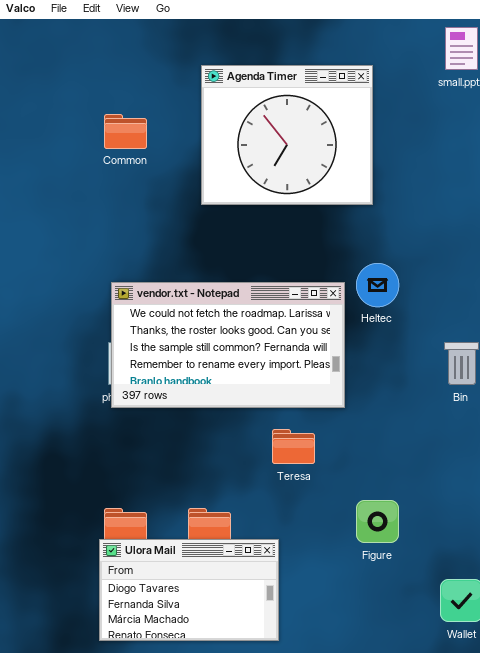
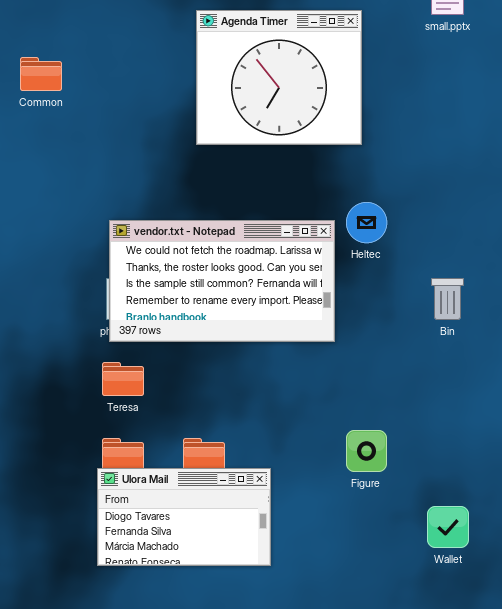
Common: [104,114,147,149] -> [20,57,62,91], moved
Teresa: [272,429,315,464] -> [102,362,144,396], moved

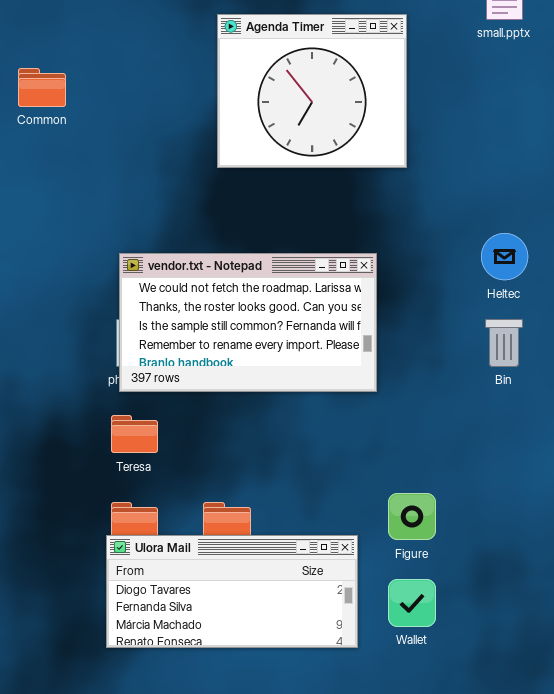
Heltec: [346,202,387,243] -> [481,233,528,280], moved
Ulora Mail: [97,468,271,566] -> [106,535,358,648], resized
Wallet: [427,506,469,548] -> [388,579,436,627], moved

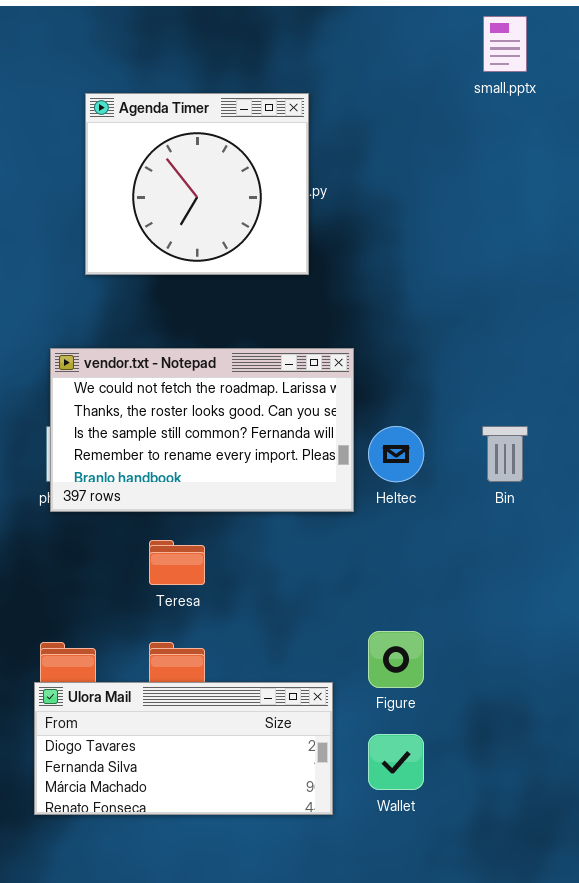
Agenda Timer: [217,14,407,168] -> [85,93,309,275], moved
Heltec: [481,233,528,280] -> [368,426,424,482], moved
Teresa: [111,415,158,453] -> [149,540,205,585], moved

